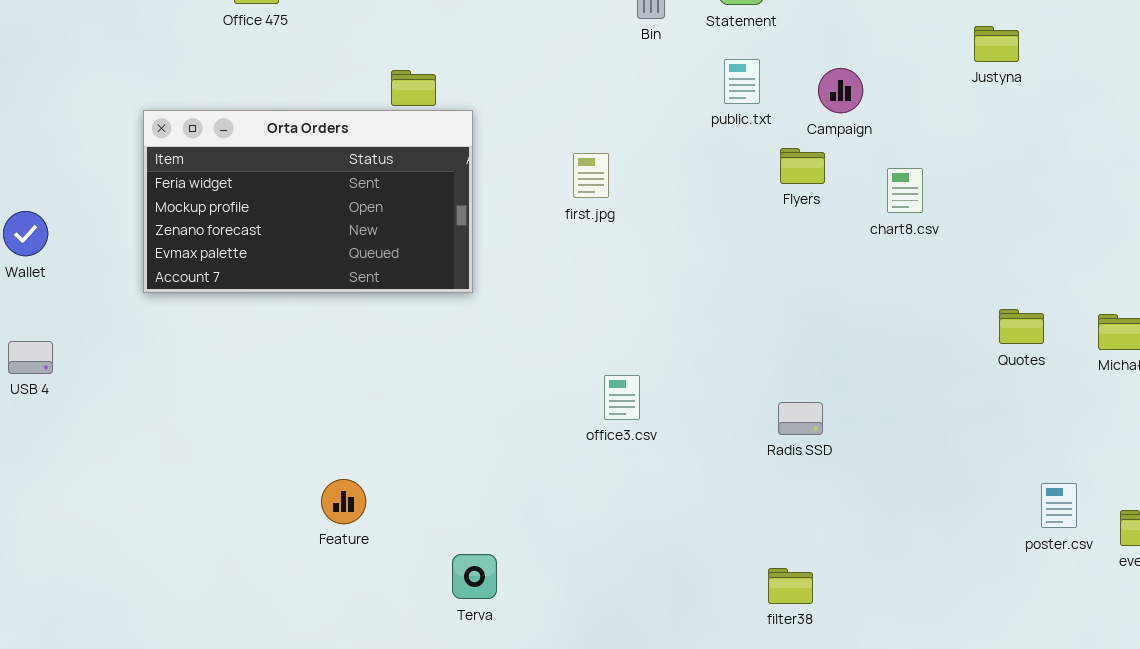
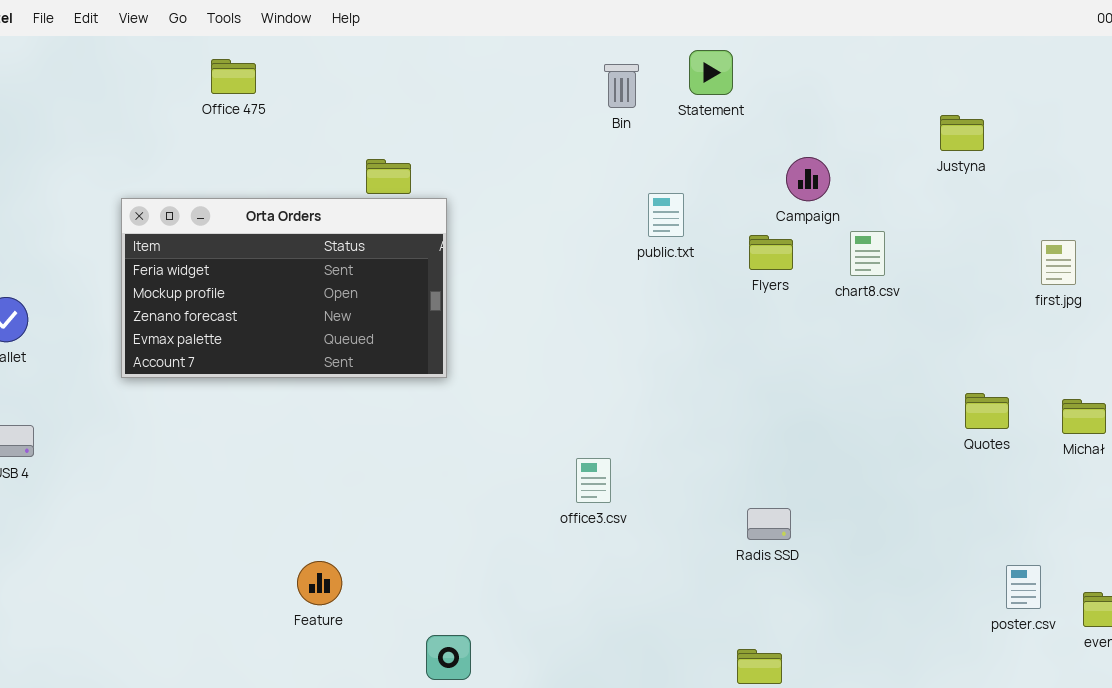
public.txt: [724,59,760,104] -> [648,193,684,237], moved
first.jpg: [573,153,609,198] -> [1041,240,1076,285], moved
chart8.csv: [887,168,923,213] -> [850,231,885,276], moved
Radis SSD: [778,402,823,435] -> [747,508,791,540], moved

